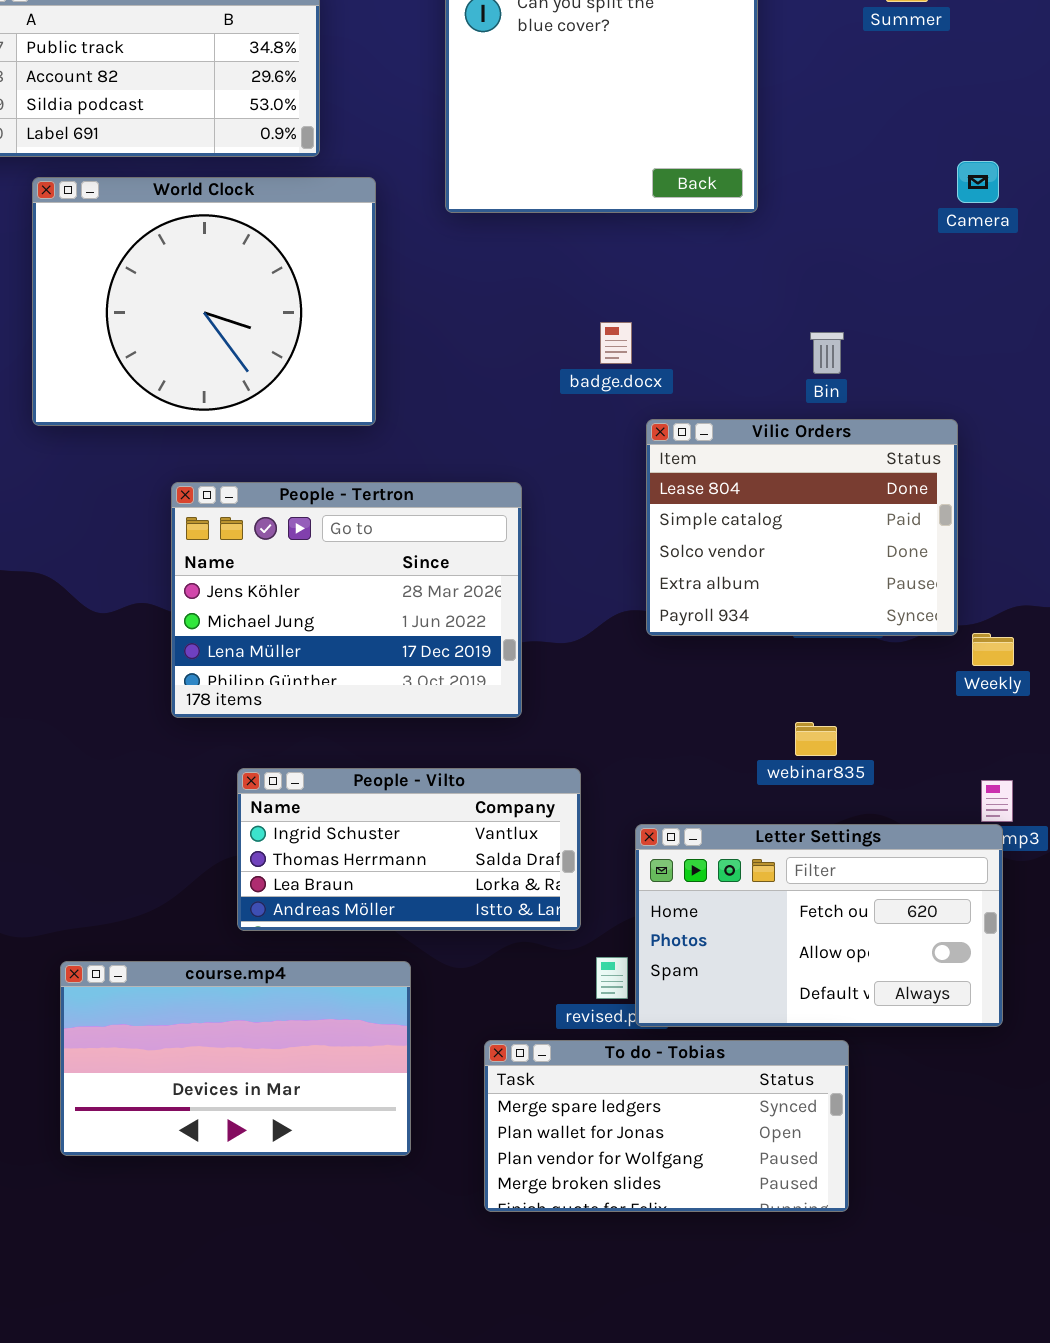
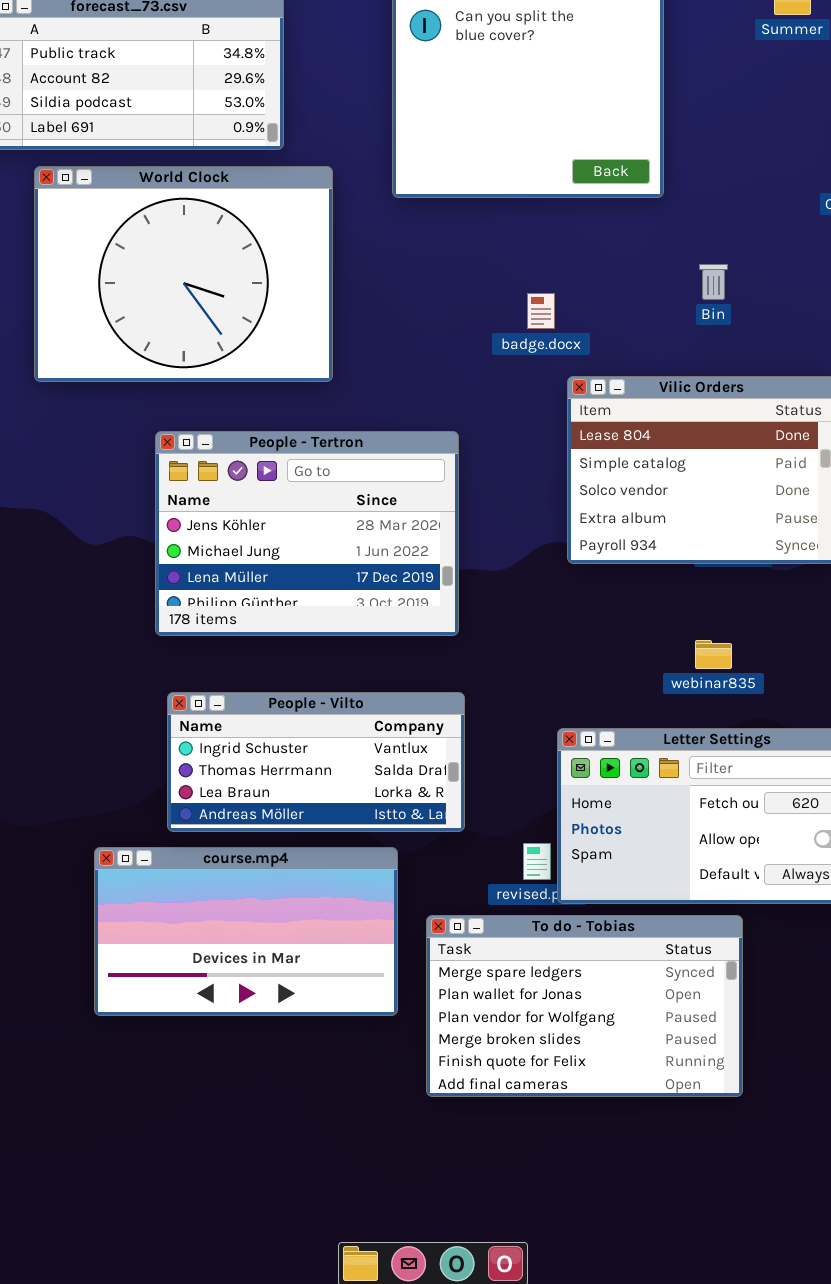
Bin: [810,332,844,374] -> [699,264,728,300], moved
People - Vilto: [237,768,581,931] -> [167,692,465,832], moved
course.mp4: [60,961,411,1156] -> [94,847,398,1016], moved
To do - Tobias: [484,1040,849,1212] -> [426,915,743,1097], resized

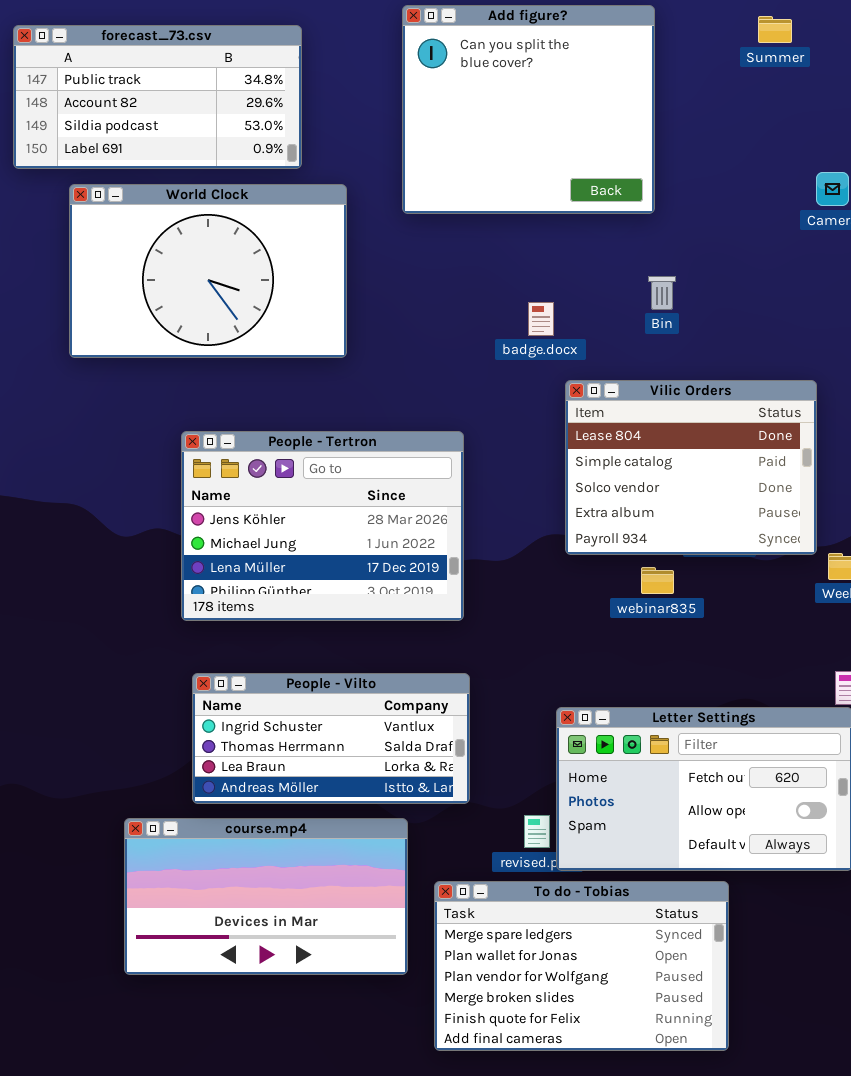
World Clock: [34,166,333,382] -> [69,184,347,358], resized
Bin: [699,264,728,300] -> [648,276,676,310], moved
webinar835: [695,640,732,669] -> [641,567,674,594], moved

